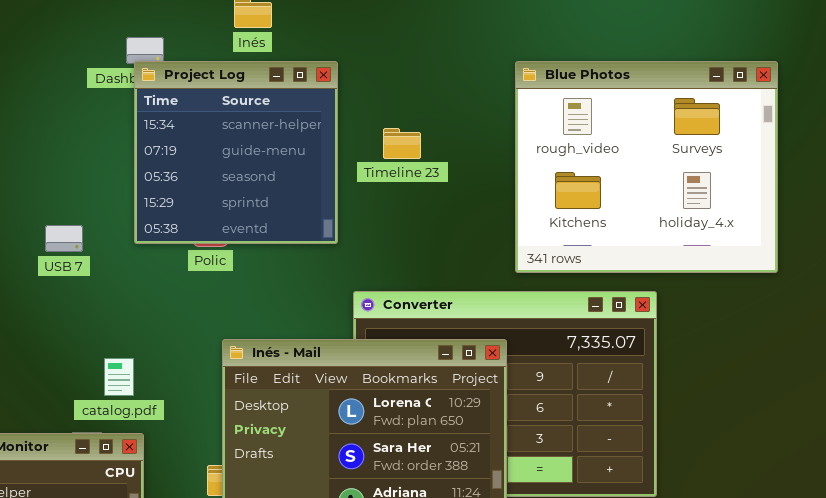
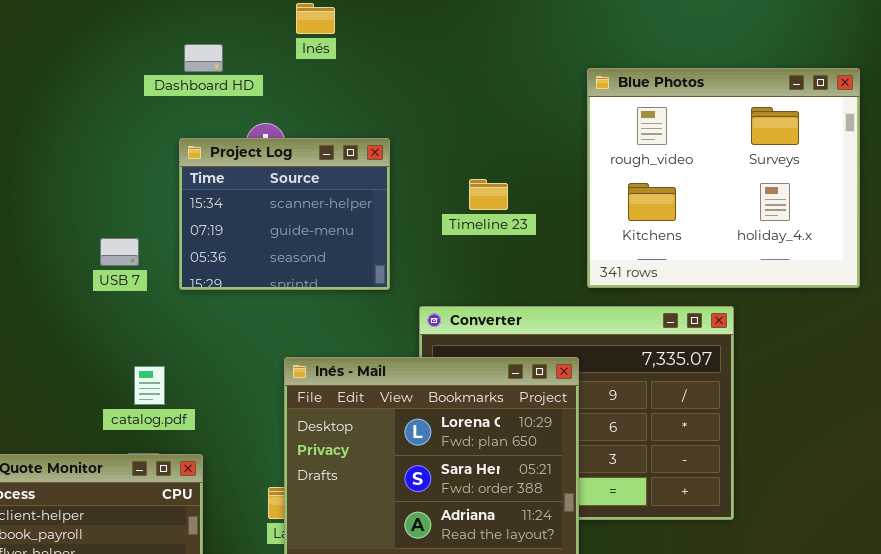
Project Log: [134,61,338,244] -> [179,138,390,290], moved, resized
Timeline 23: [383,128,421,159] -> [469,179,508,210], moved
catalog.pdf: [104,358,134,396] -> [134,366,165,405], moved

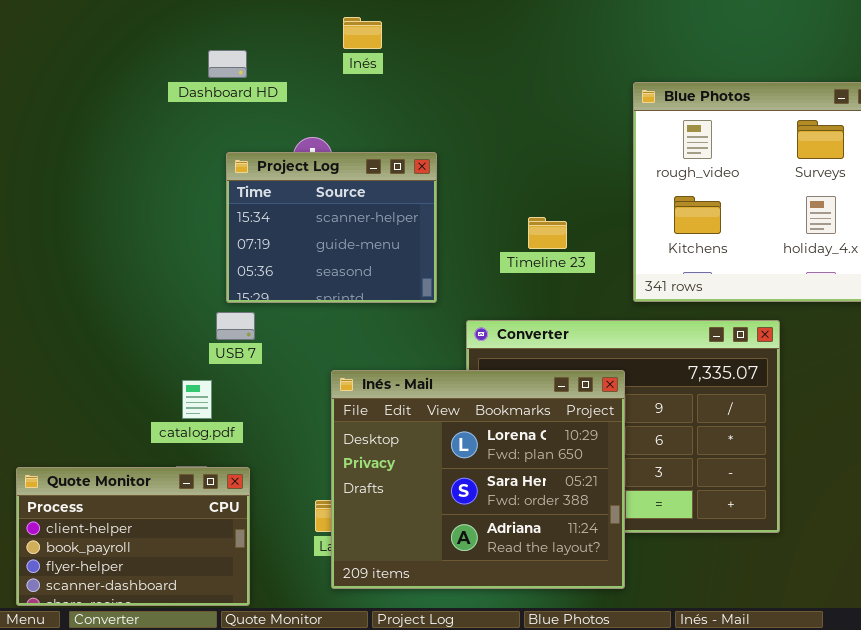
Dashboard HD: [184,44,223,72] -> [208,50,247,78], moved
Timeline 23: [469,179,508,210] -> [528,217,567,249], moved
USB 7: [100,238,139,266] -> [216,312,255,340], moved

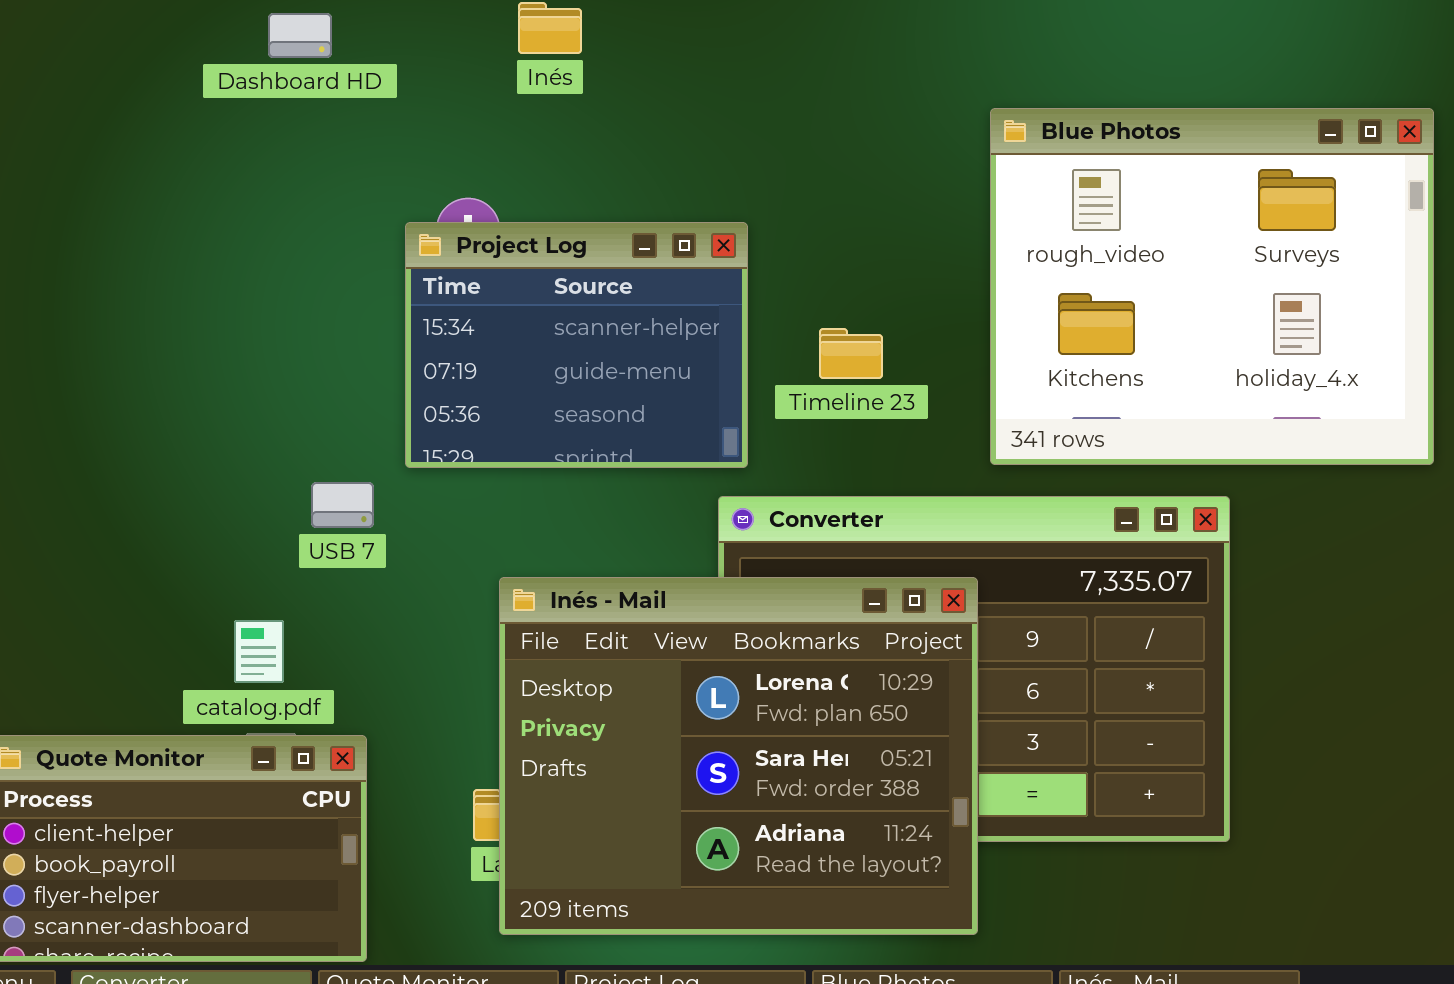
Dashboard HD: [208,50,247,78] -> [268,13,332,58], moved
Project Log: [226,152,437,303] -> [405,222,748,468], moved
catalog.pdf: [182,380,212,419] -> [234,620,284,683], moved

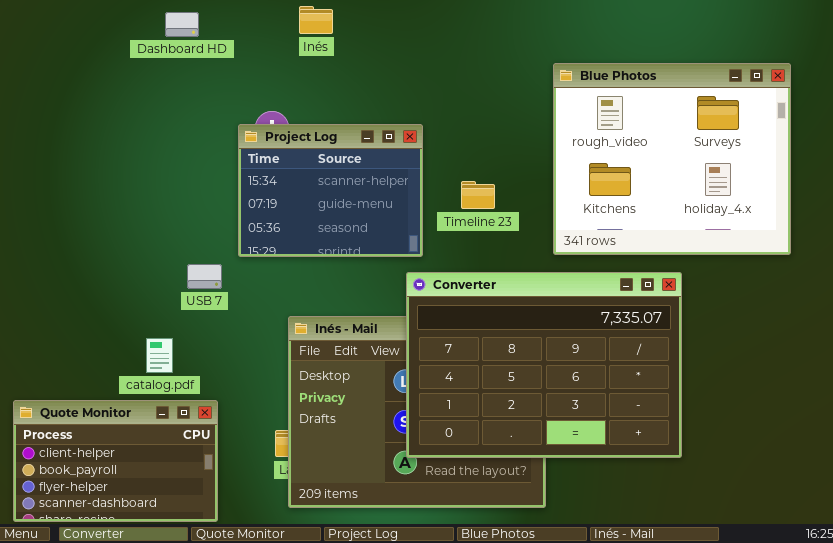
Converter: [718,496,1230,842] -> [406,272,682,458], raised

